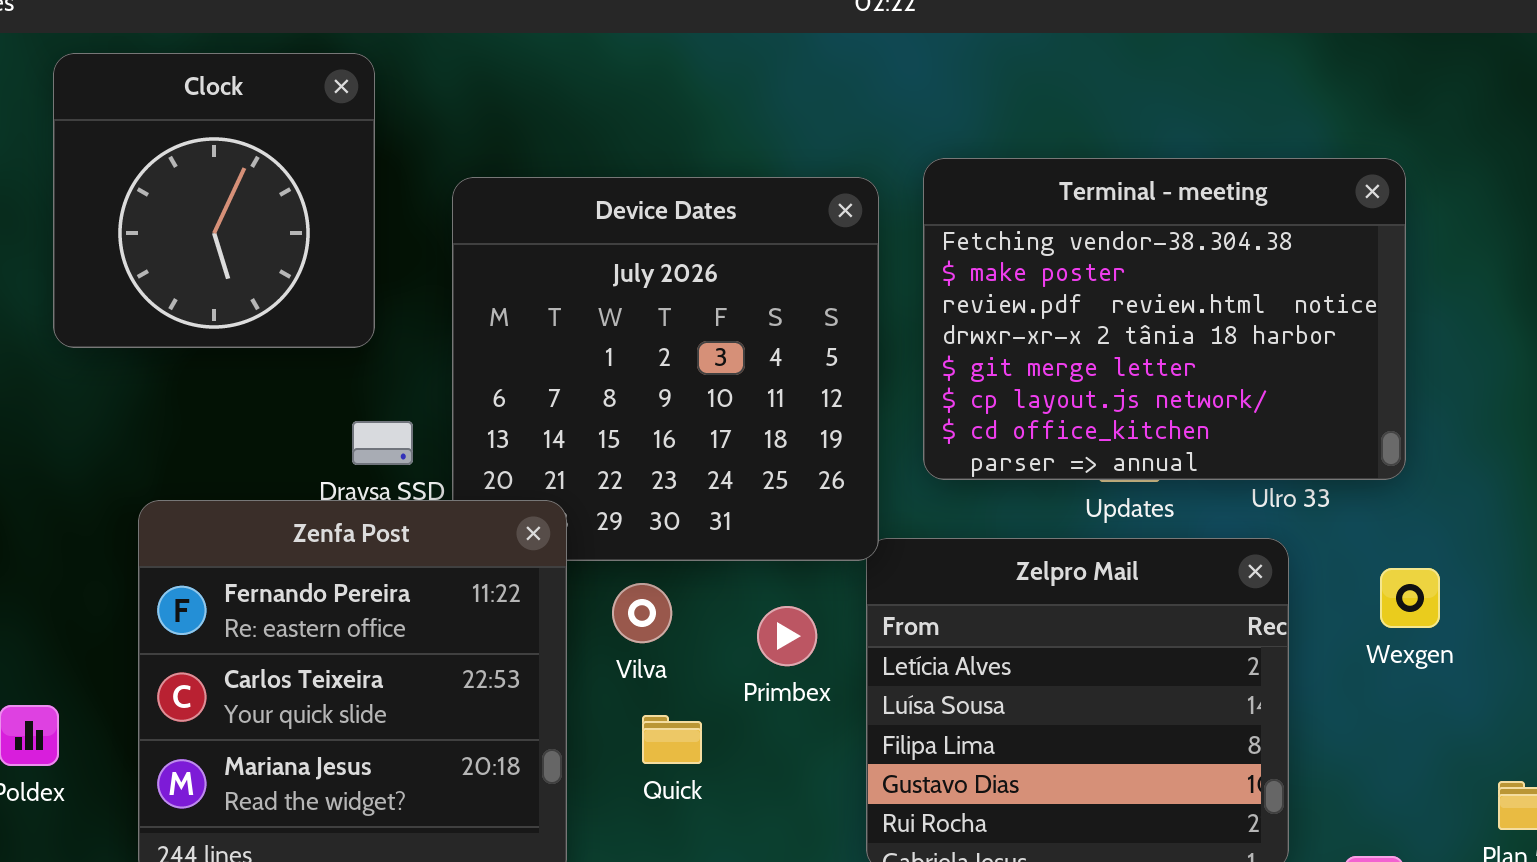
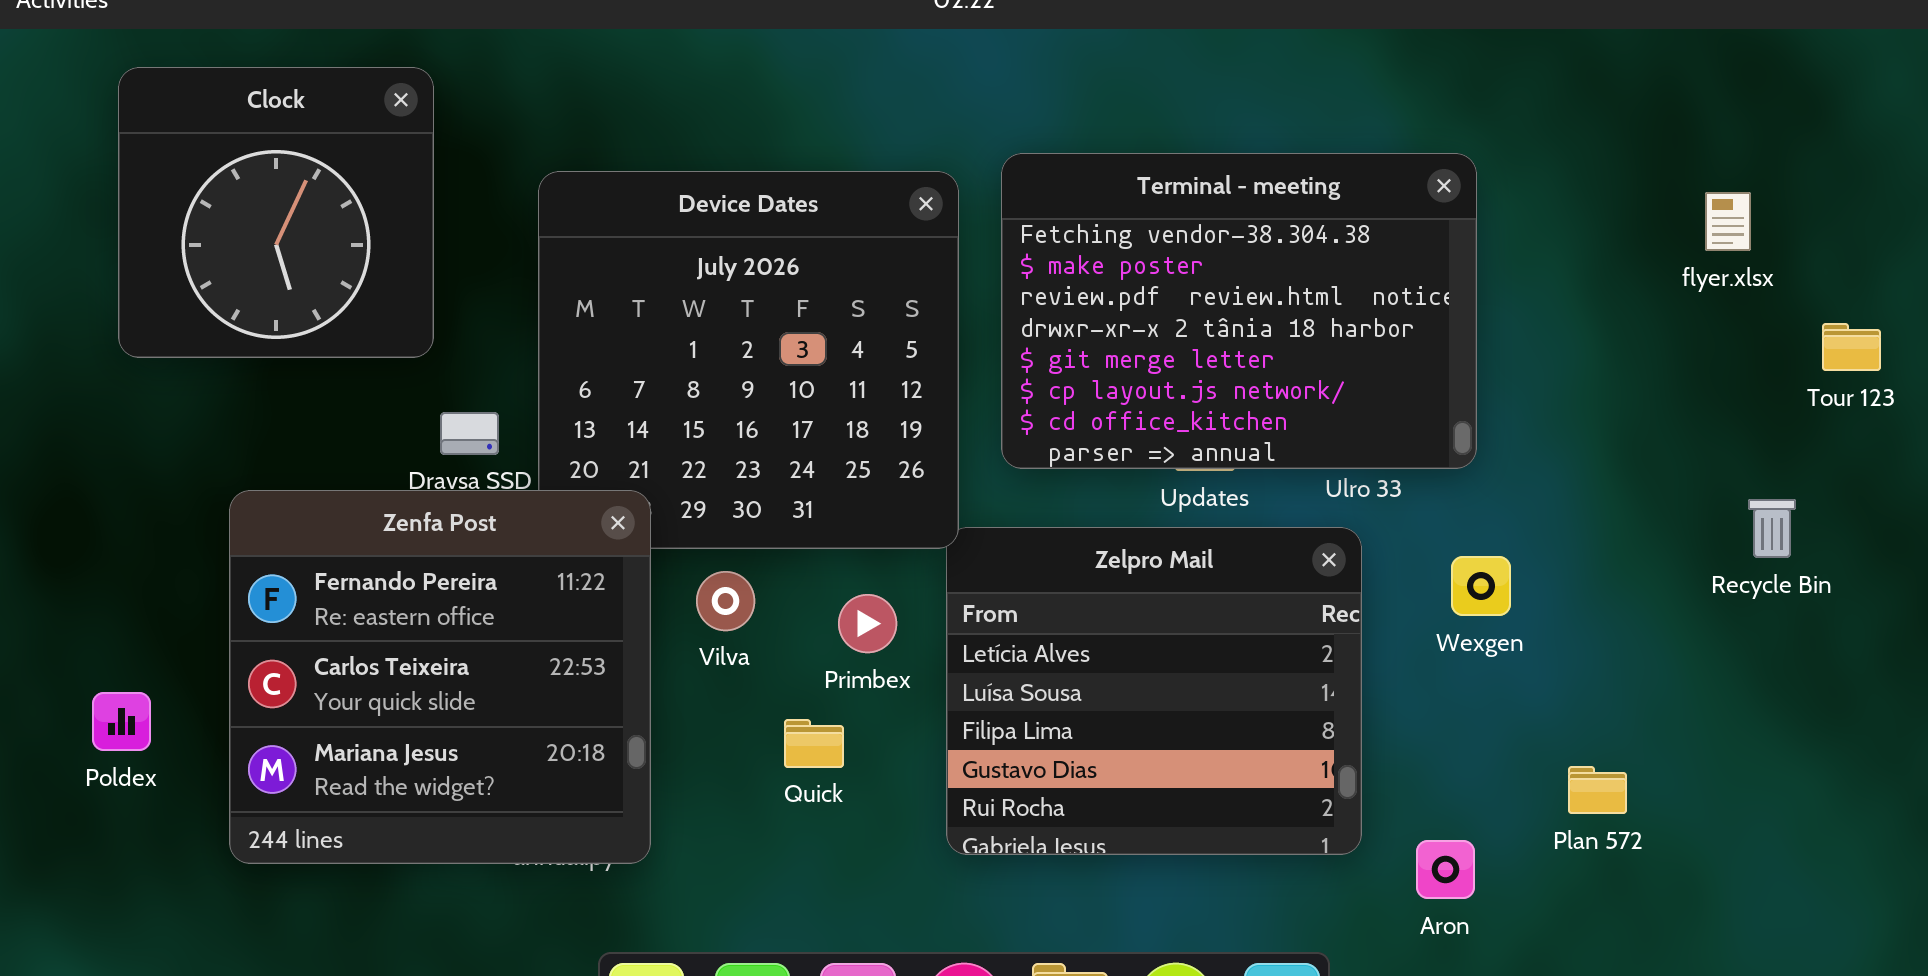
Clock: [53,53,375,348] -> [118,67,434,358], moved
Quick: [642,715,702,764] -> [784,719,844,768], moved

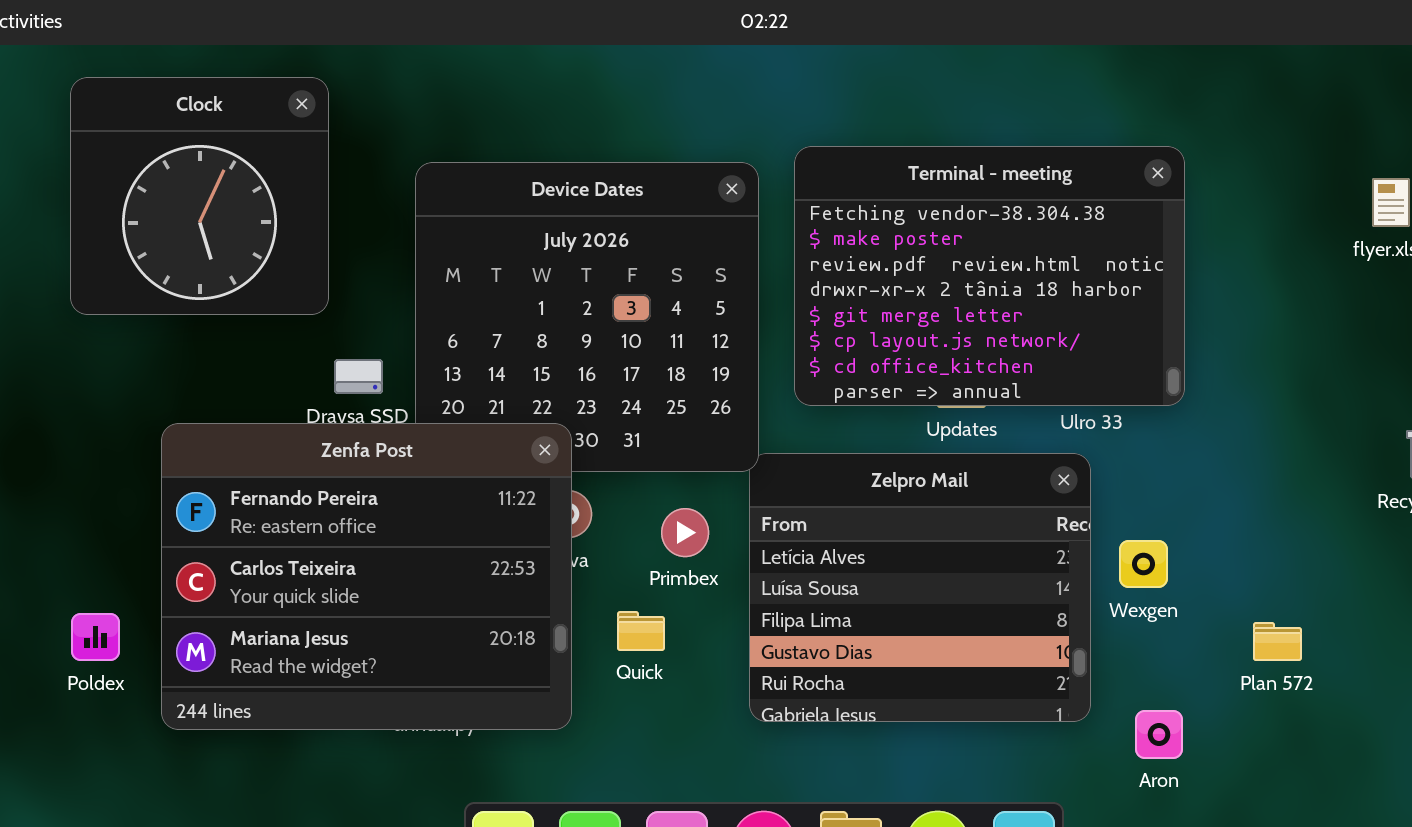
Zenfa Post: [229,490,651,864] -> [161,423,572,730], resized
Wexgen: [1451,556,1511,616] -> [1119,540,1168,588], moved
Poldex: [92,692,151,751] -> [71,613,120,661], moved
Plan 572: [1568,766,1627,814] -> [1253,622,1302,661], moved

